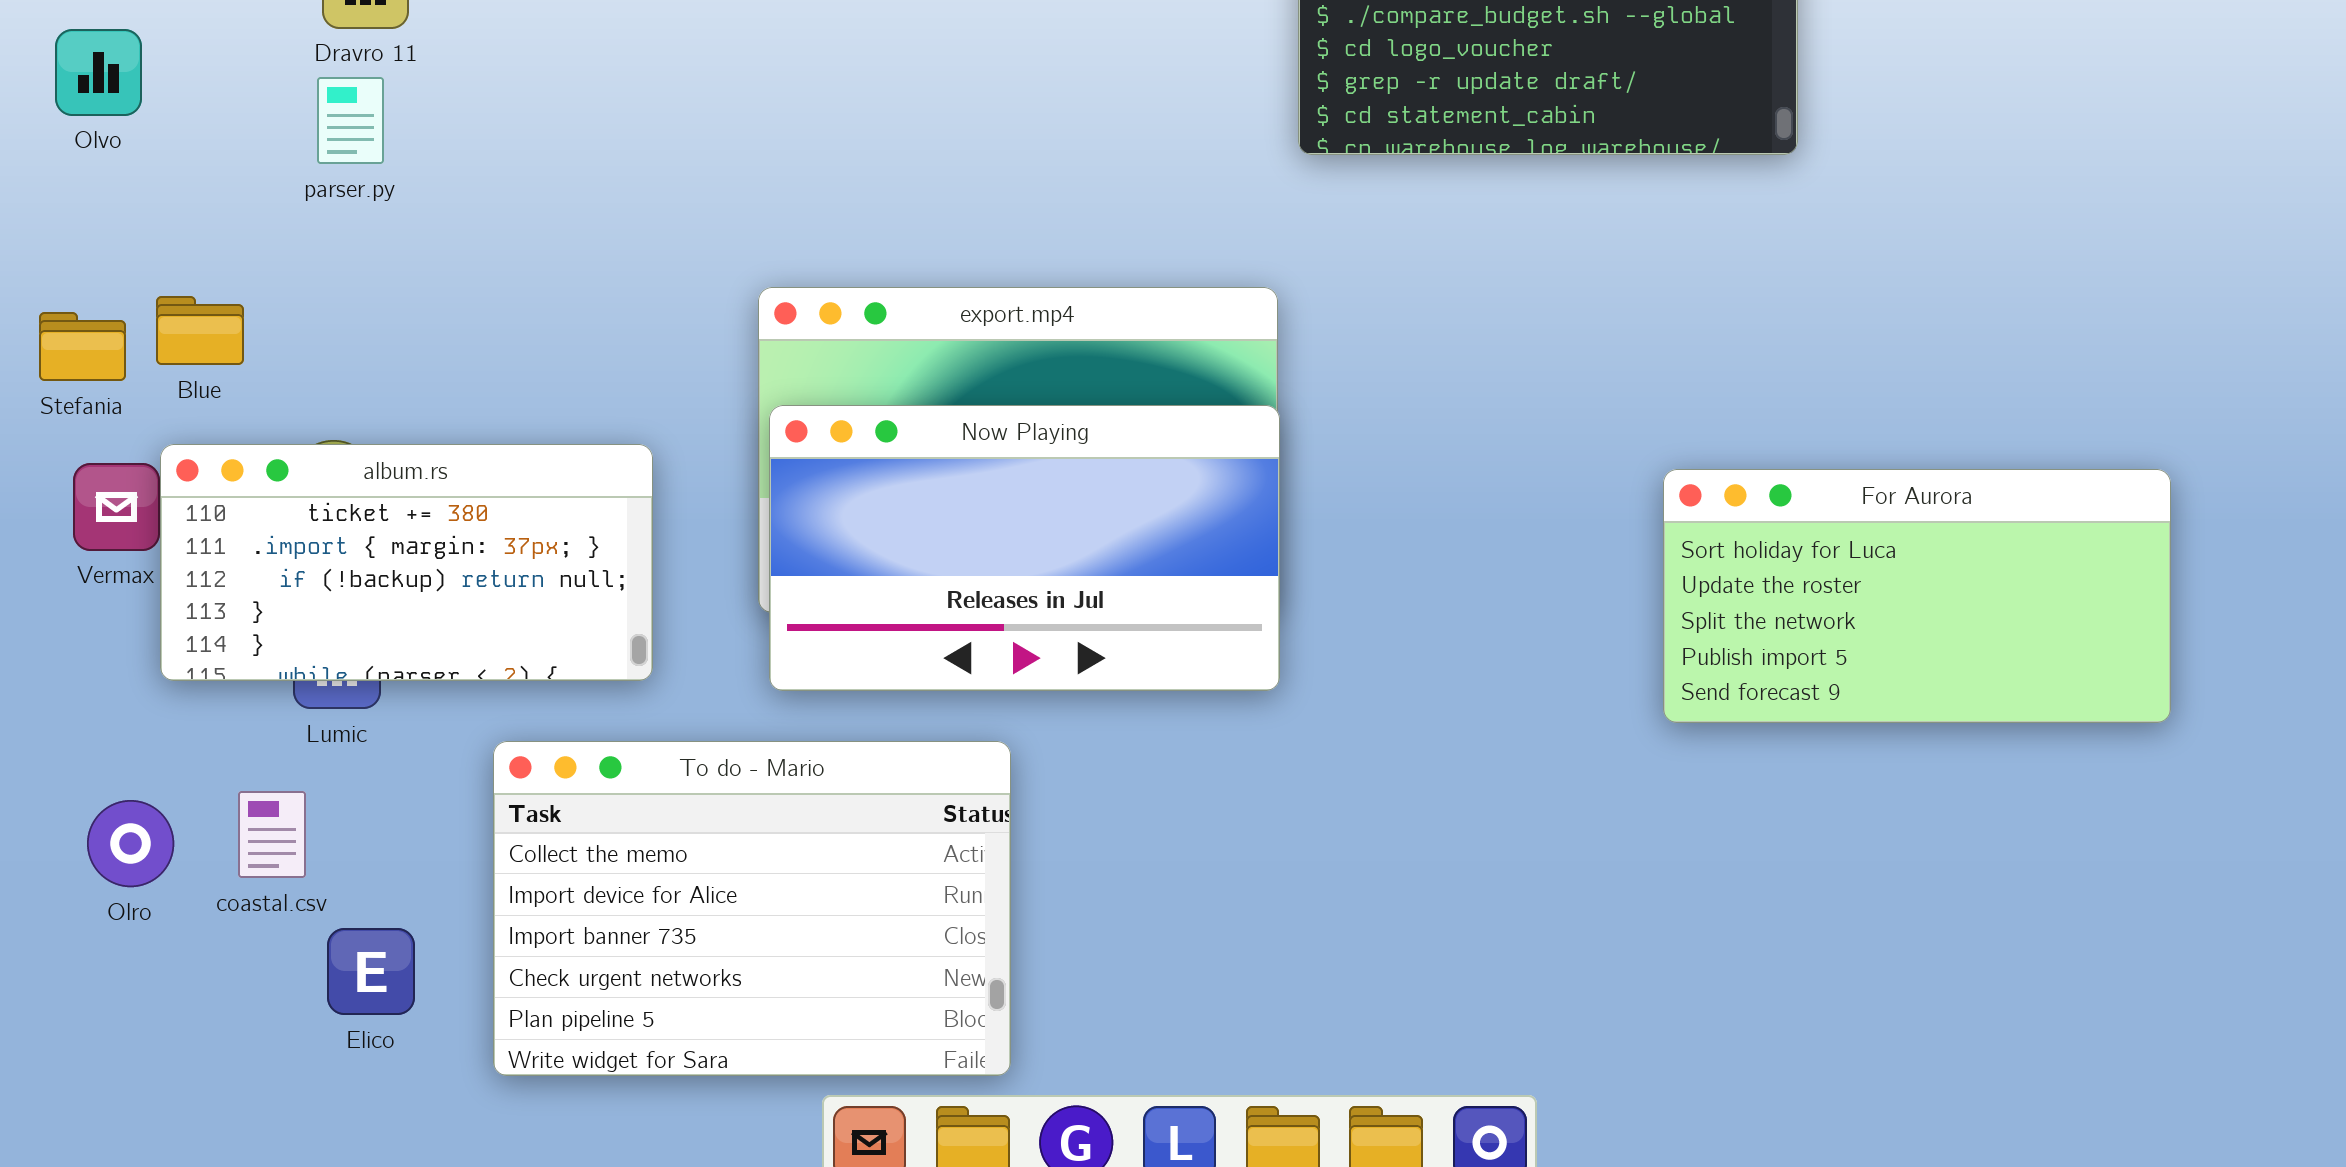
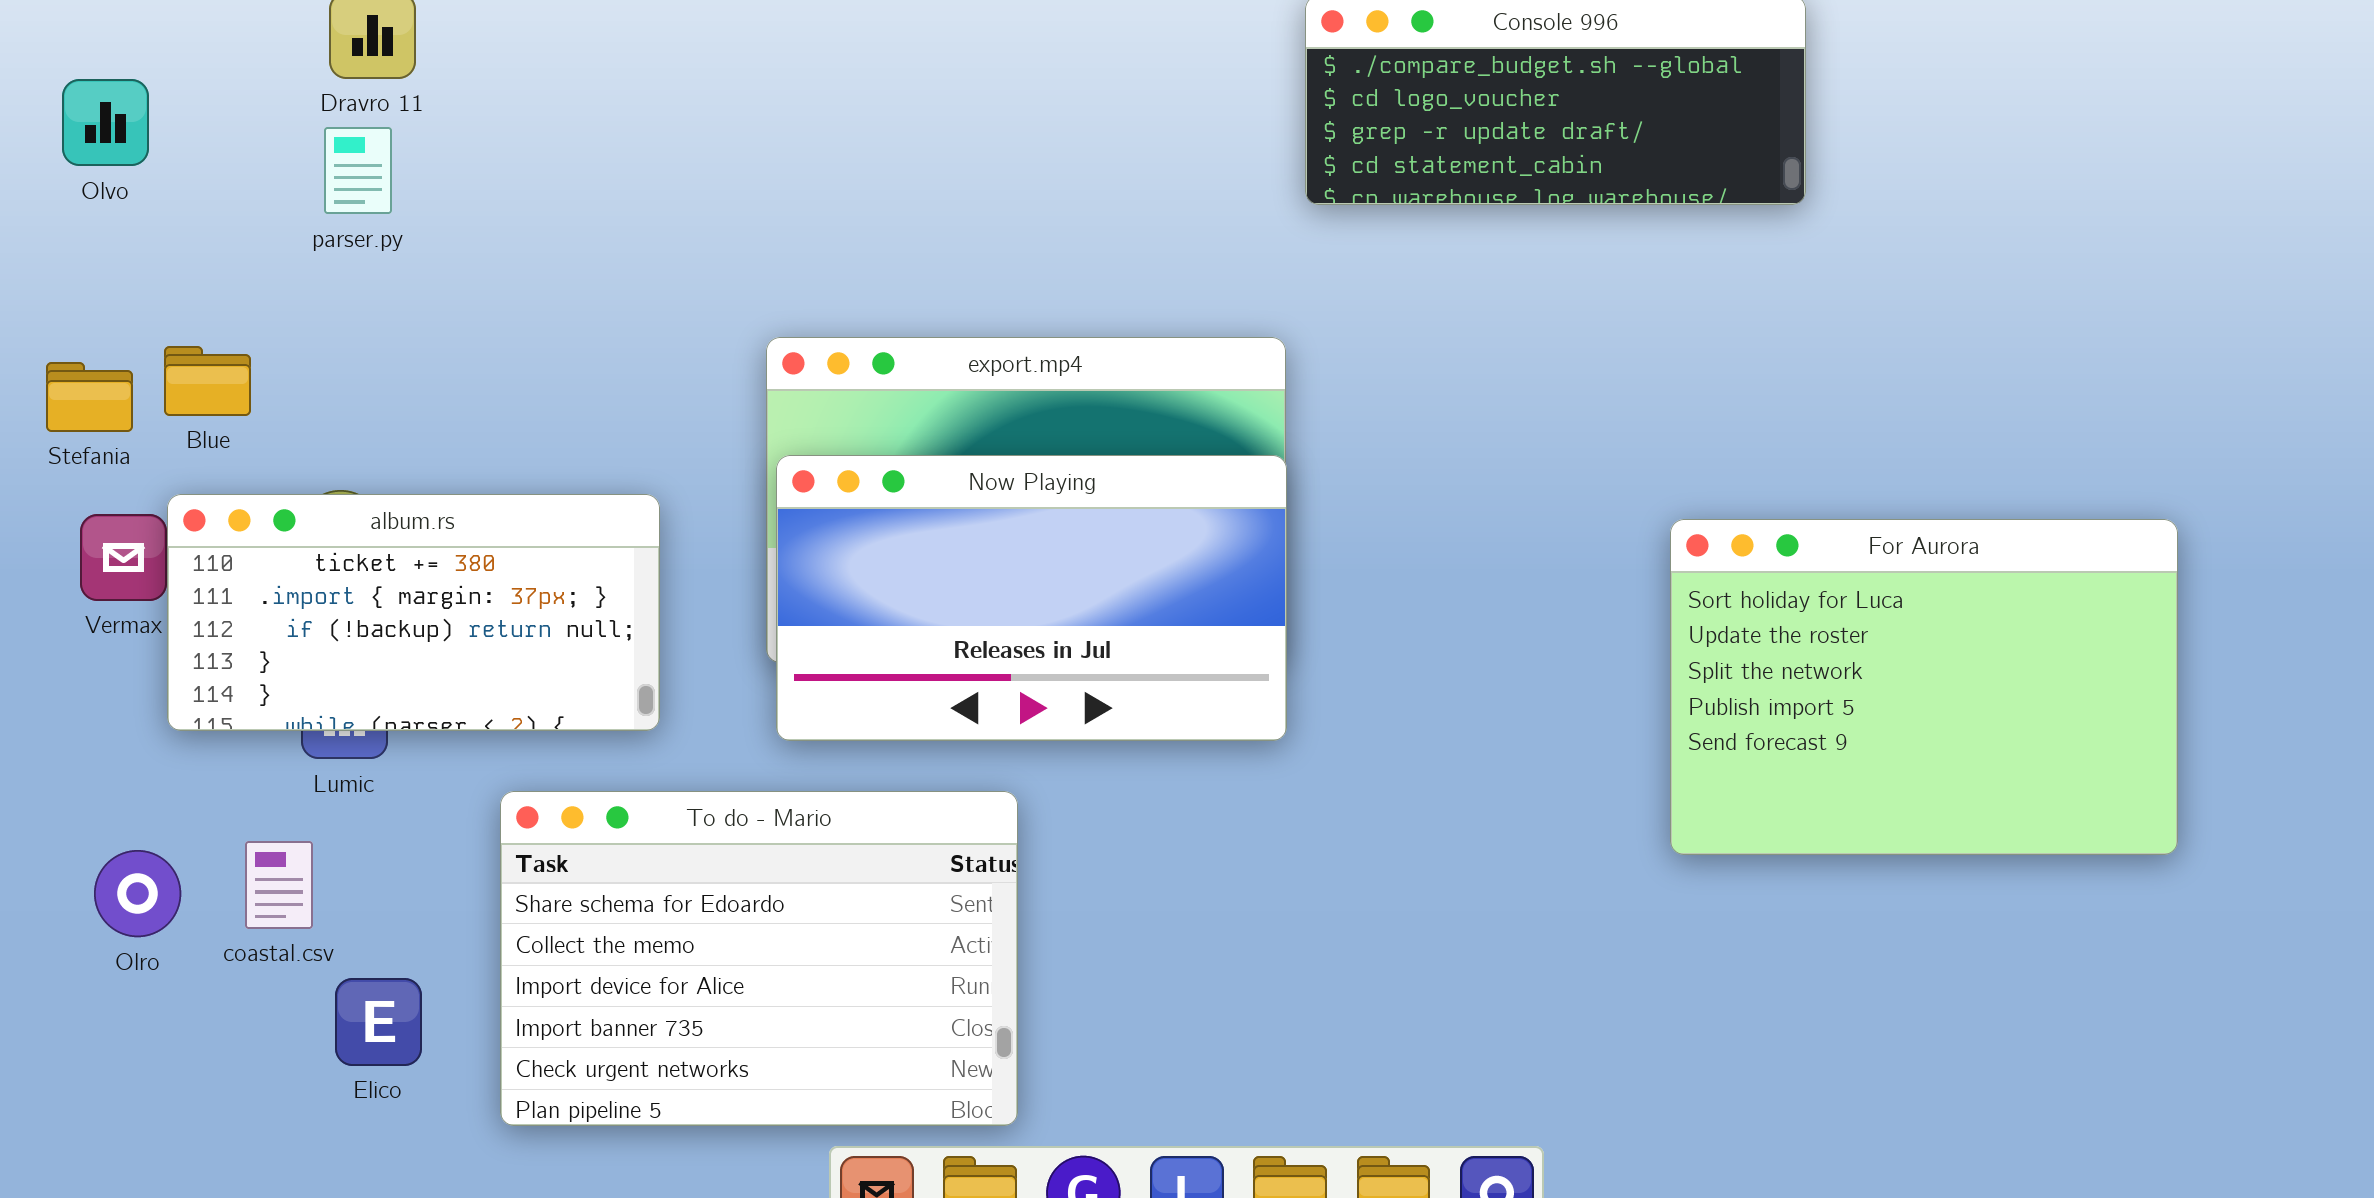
For Aurora: [1663,469,2171,723] -> [1670,519,2178,855], resized
To do - Mario: [493,741,1011,1076] -> [500,791,1018,1126], scrolled up 1 row

